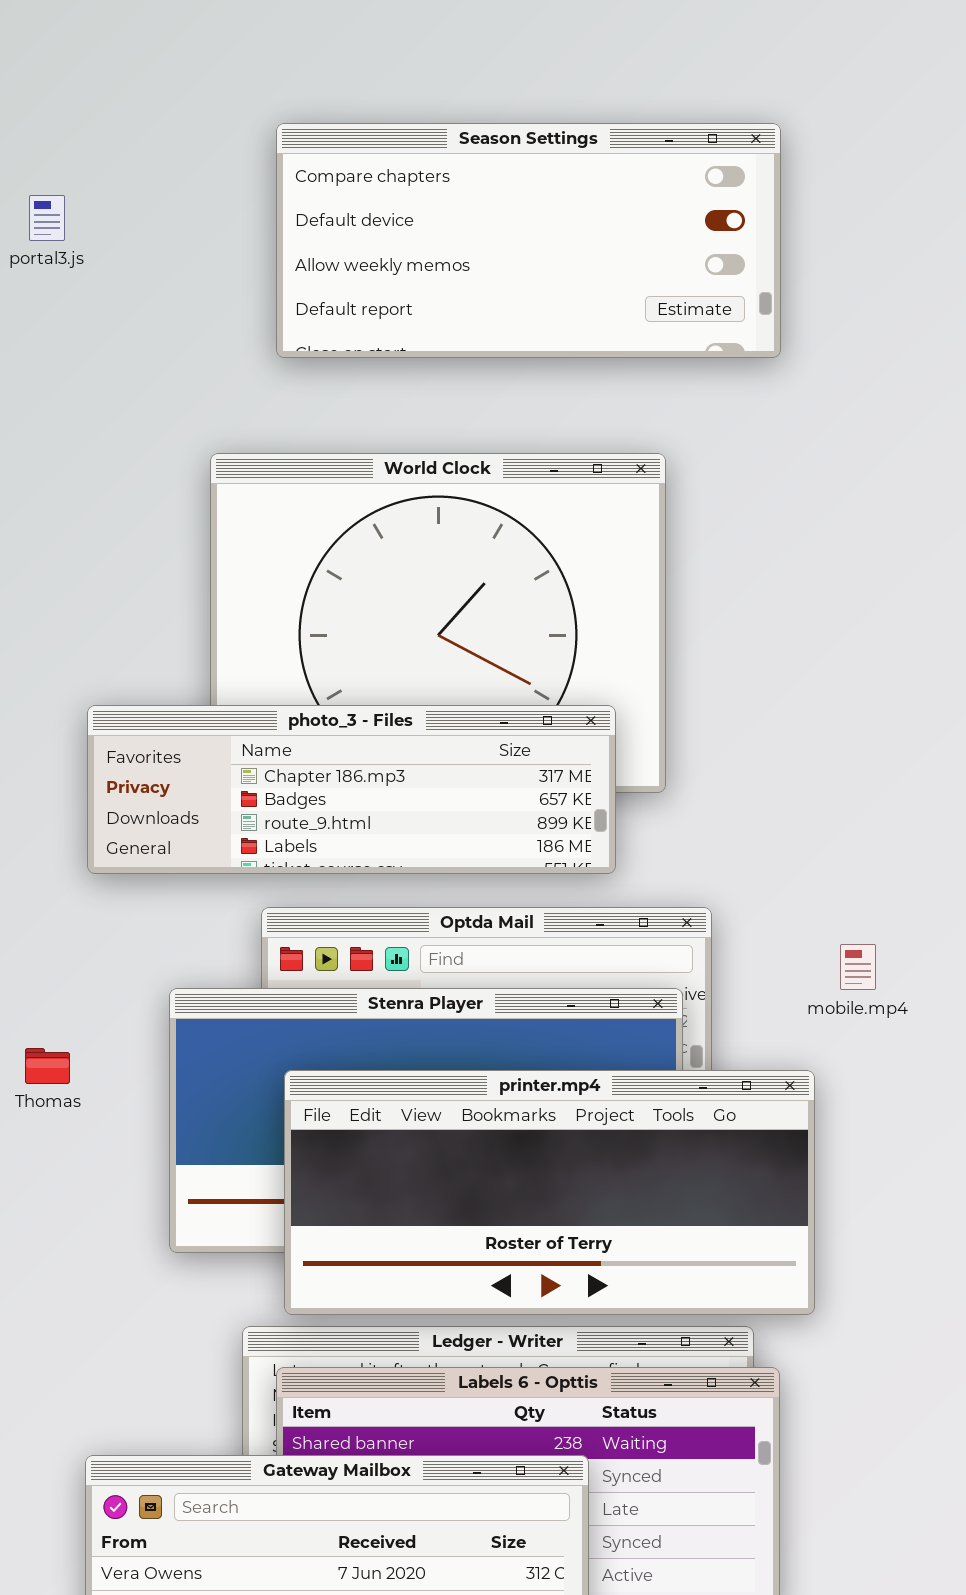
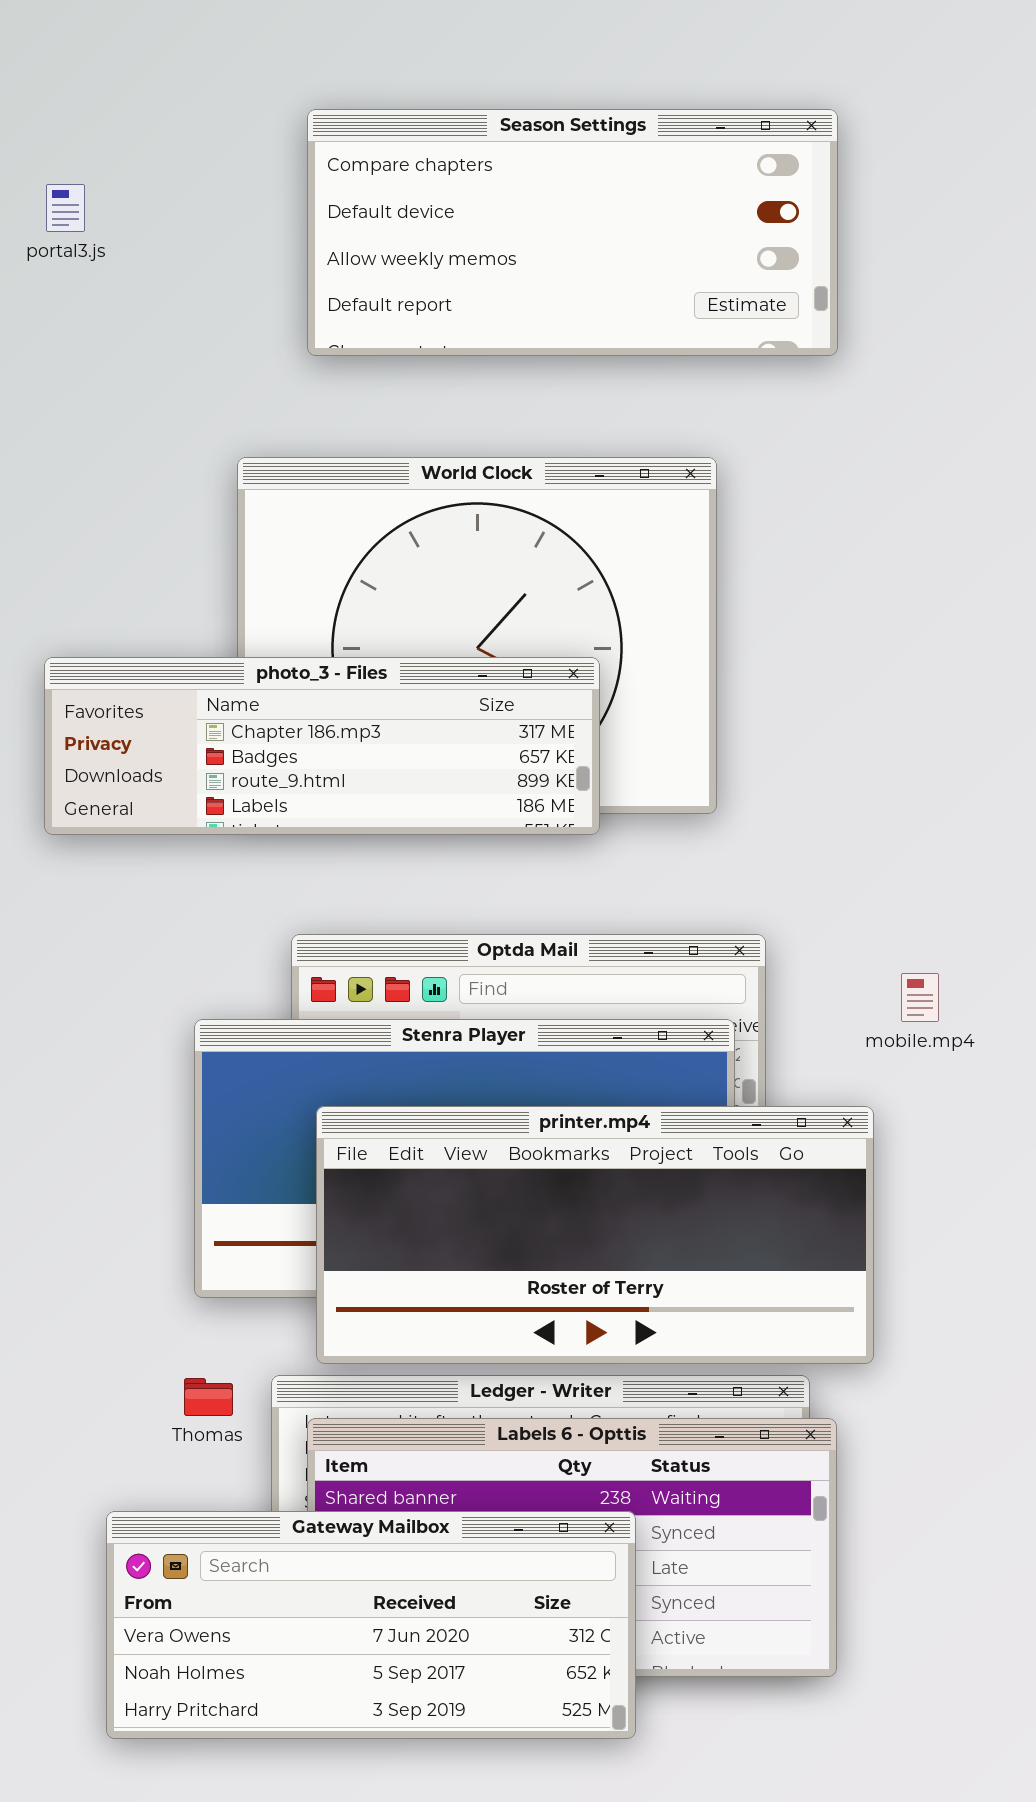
photo_3 - Files: [87,705,616,874] -> [44,657,600,835], moved
Thomas: [25,1048,70,1084] -> [184,1378,233,1416], moved

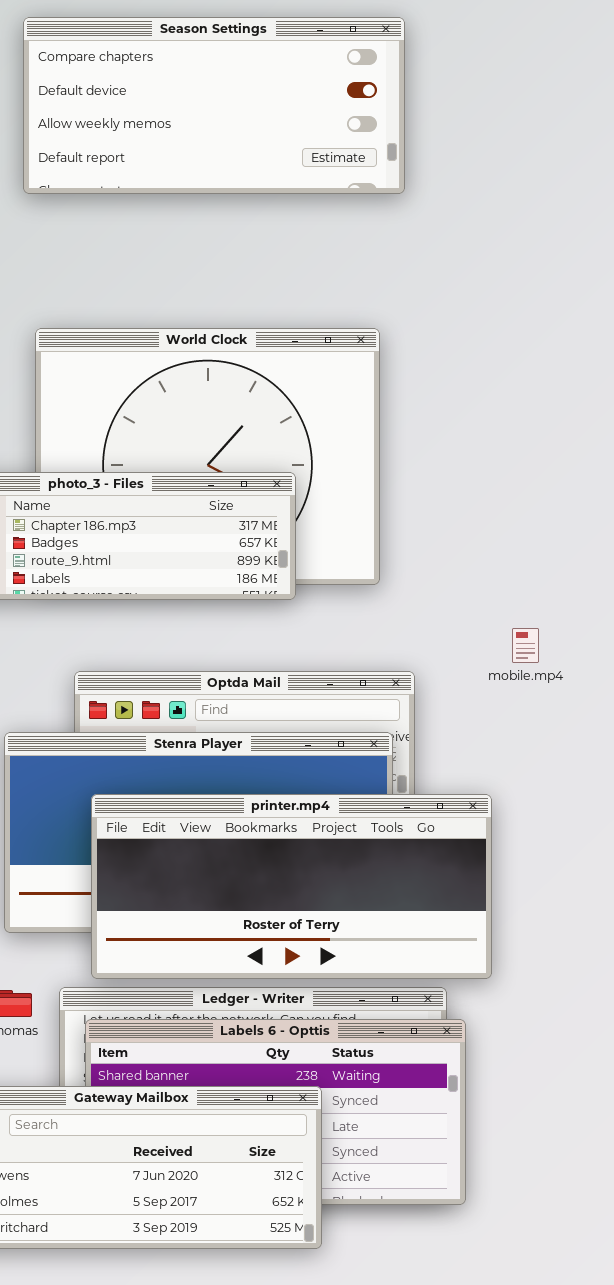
Season Settings: [307,109,838,356] -> [23,17,405,194], moved
mobile.mp4: [901,973,939,1022] -> [512,628,539,663], moved

